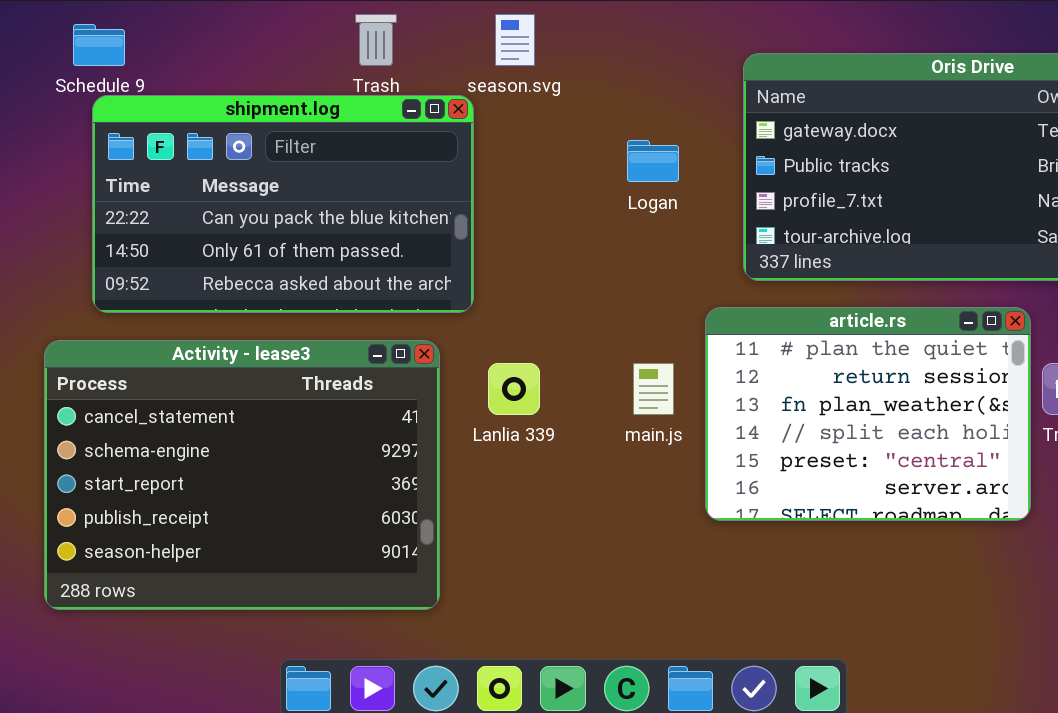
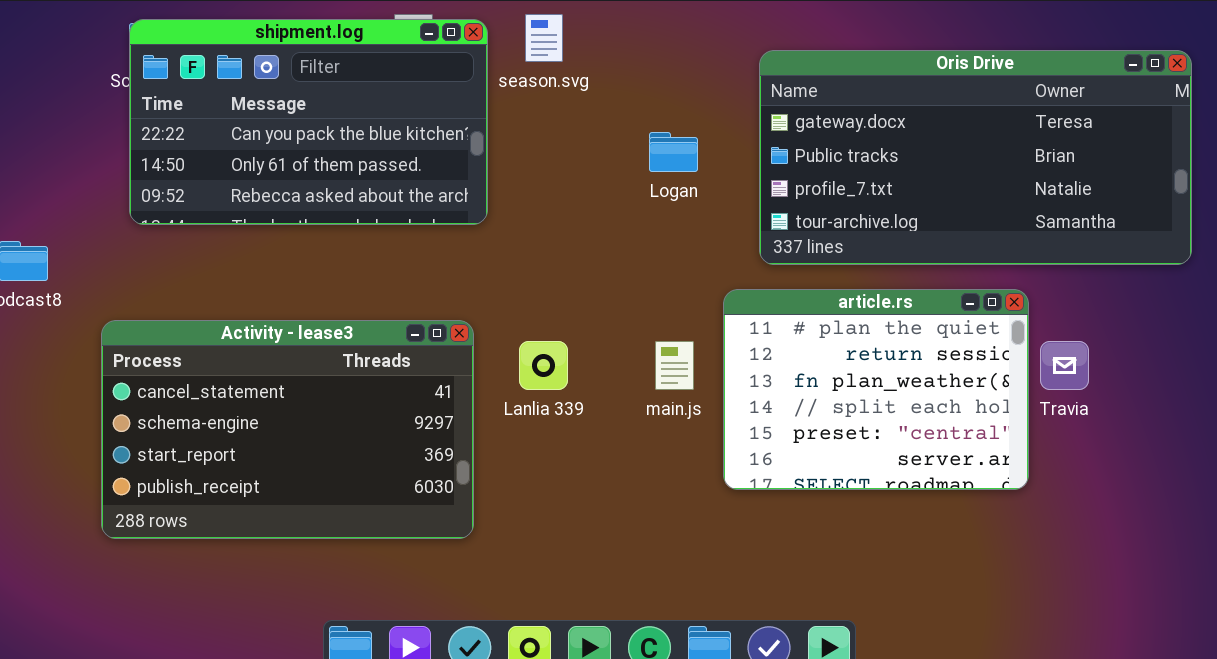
shipment.log: [92,95,474,313] -> [129,19,488,225], moved
Activity - lease3: [44,340,440,610] -> [101,320,474,539], resized

